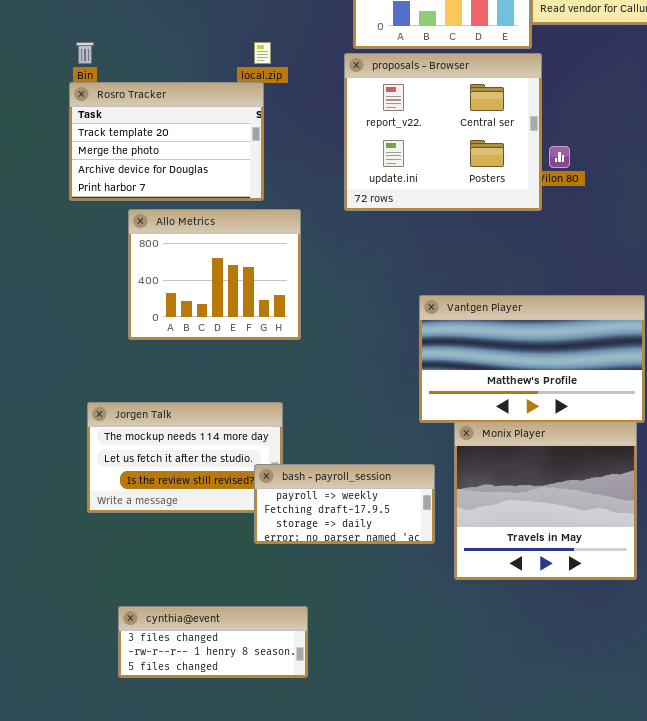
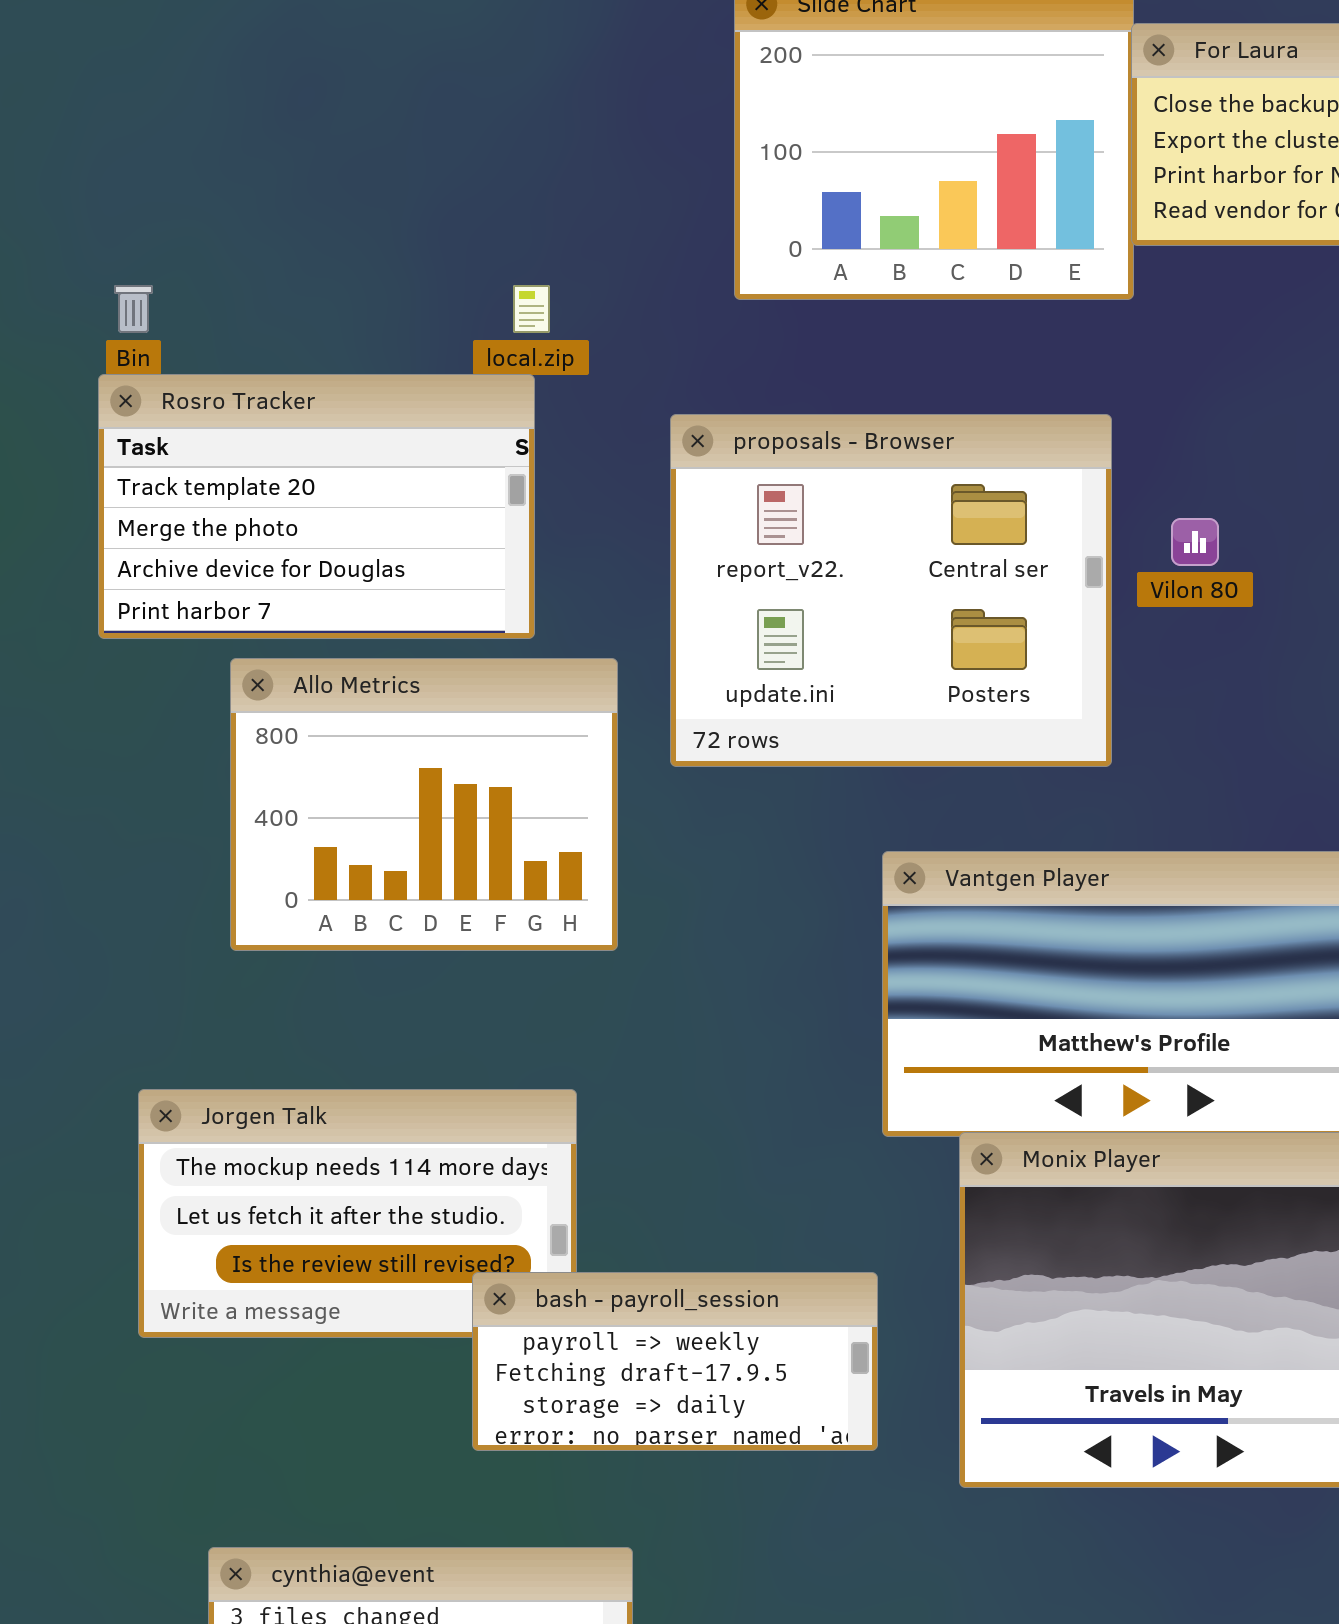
proposals - Browser: [344,53,542,211] -> [670,414,1112,767], moved
bash - payroll_session: [254,464,435,544] -> [472,1272,878,1451], moved

